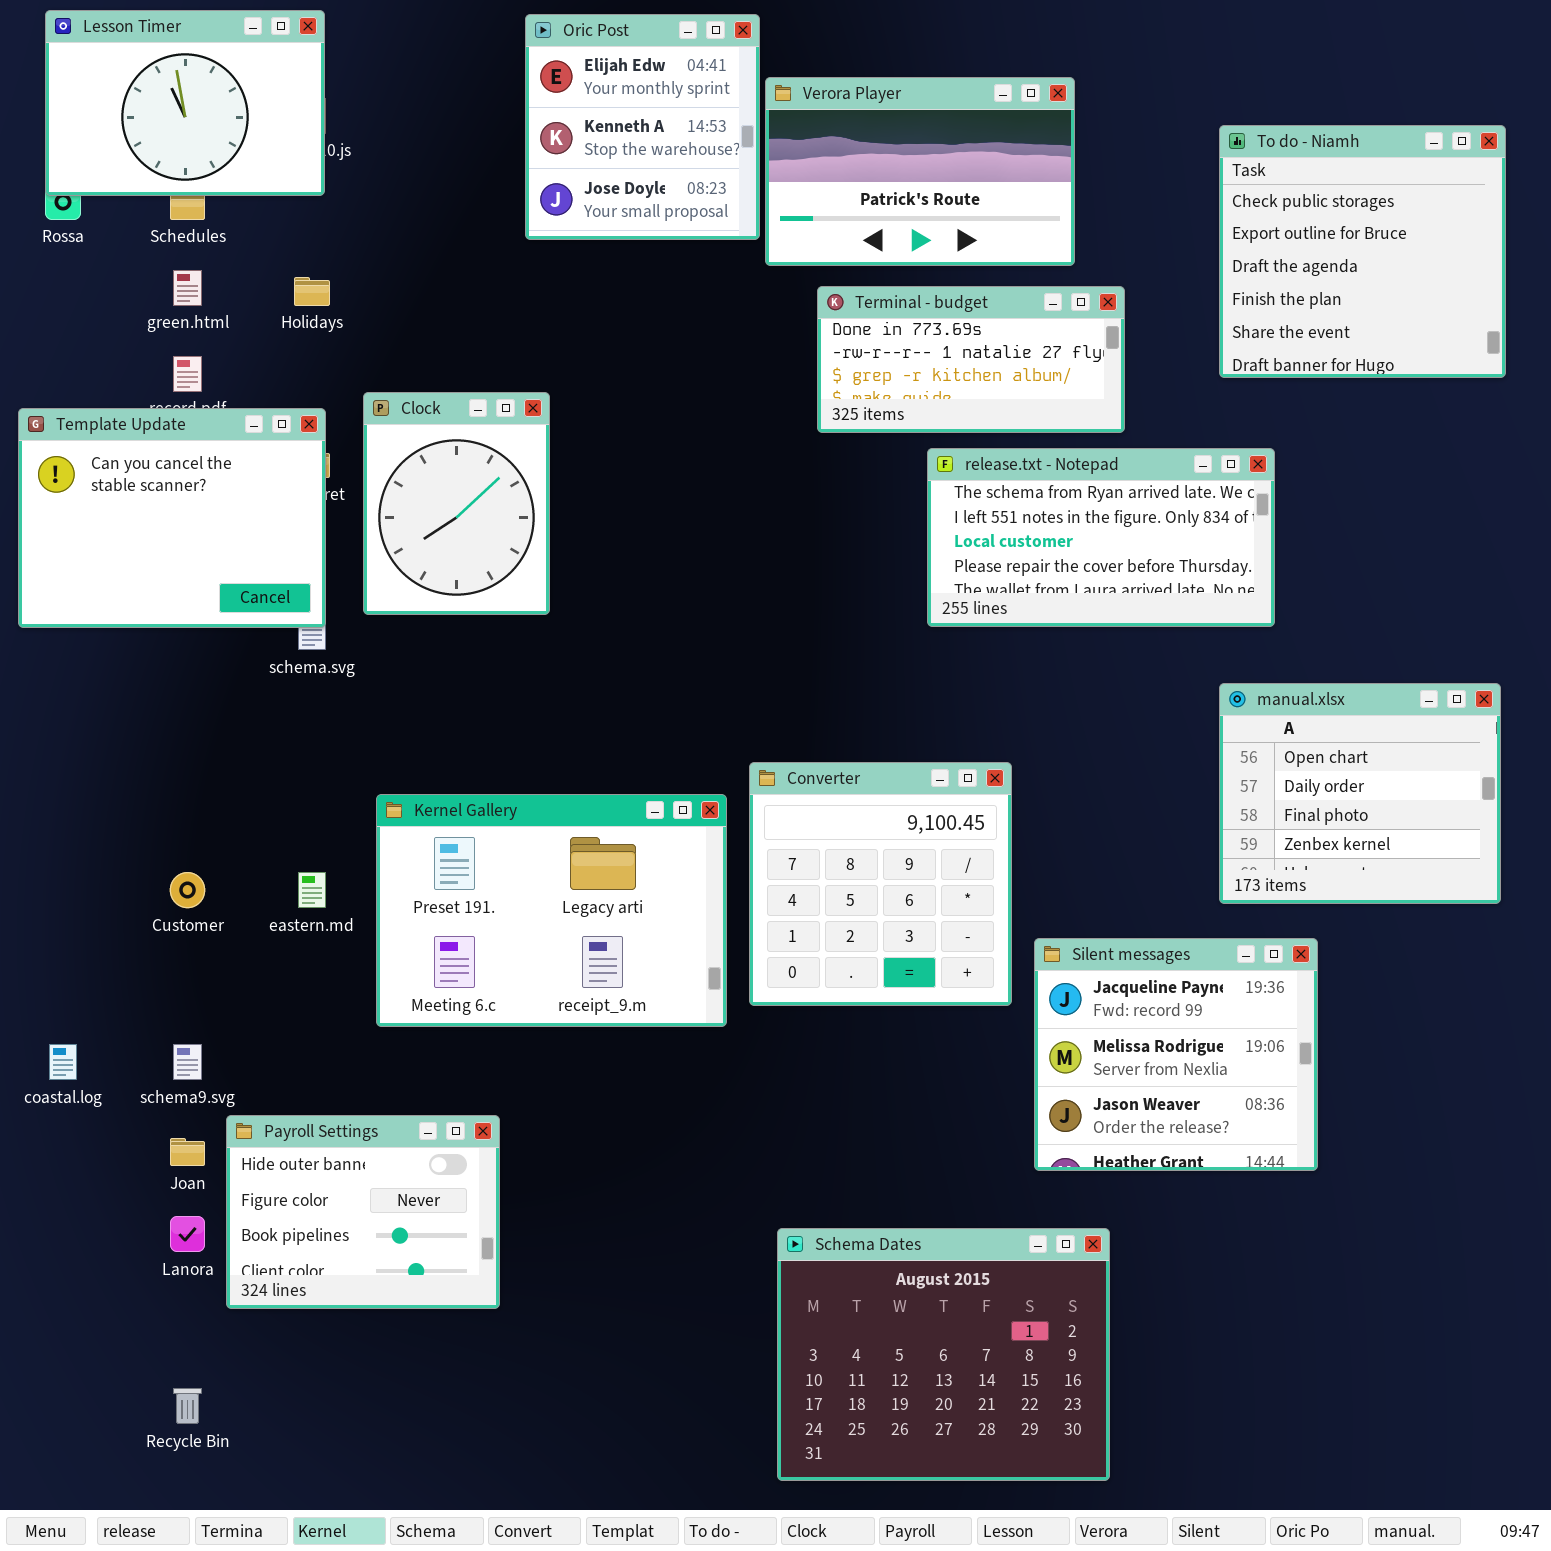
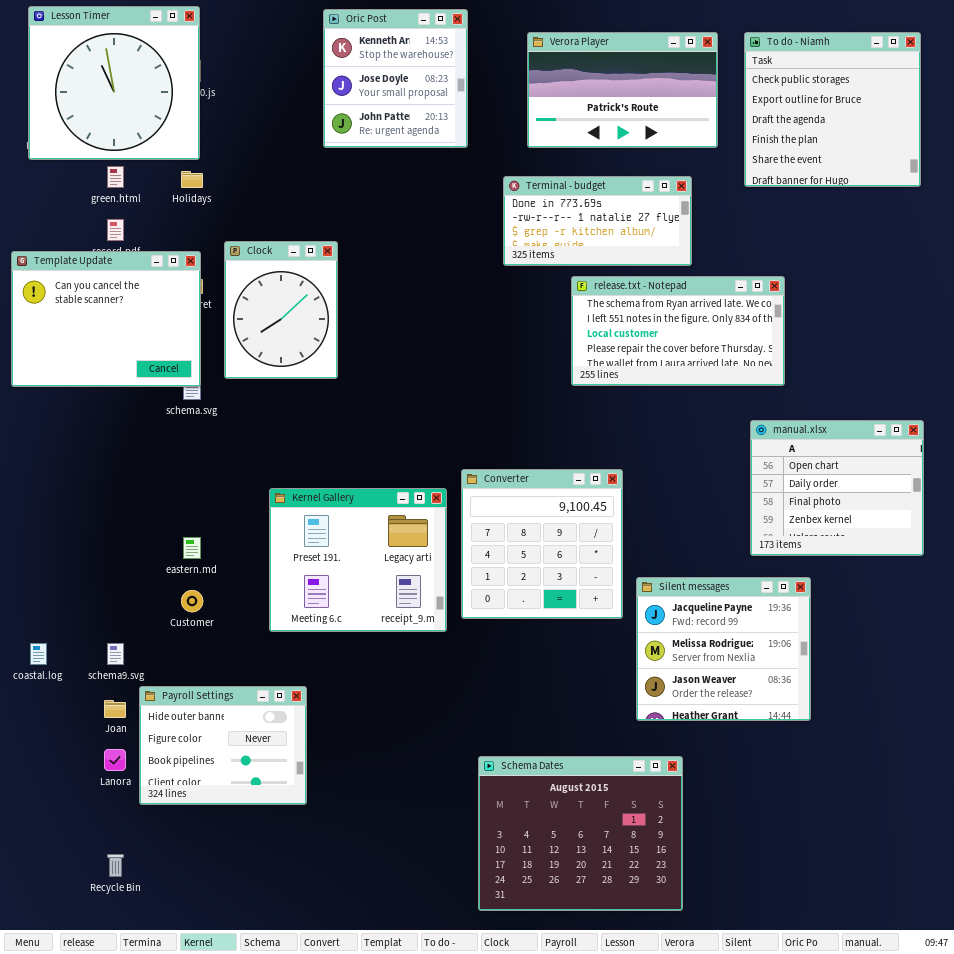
Lesson Timer: [45,10,325,196] -> [28,6,200,160], resized
Oric Post: [525,14,760,240] -> [323,9,468,148], scrolled down 1 row
Verora Player: [765,77,1075,266] -> [527,32,718,148], moved
To do - Niamh: [1219,125,1506,378] -> [744,32,921,187], moved
Kernel Gallery: [376,794,727,1027] -> [269,488,447,632], resized
Customer: [170,872,205,908] -> [181,590,203,612], moved

